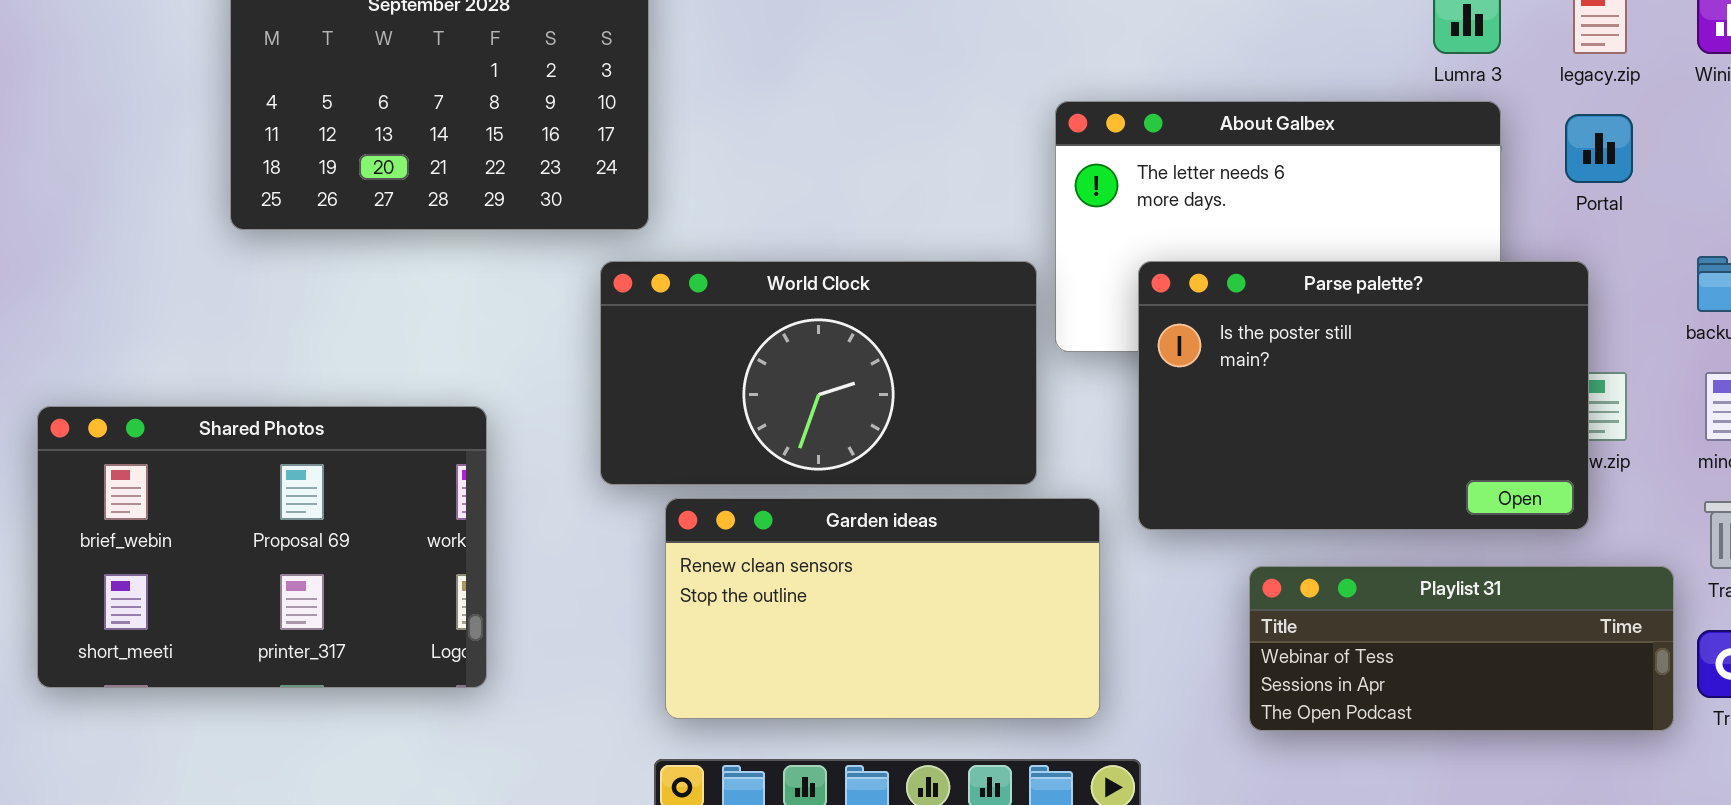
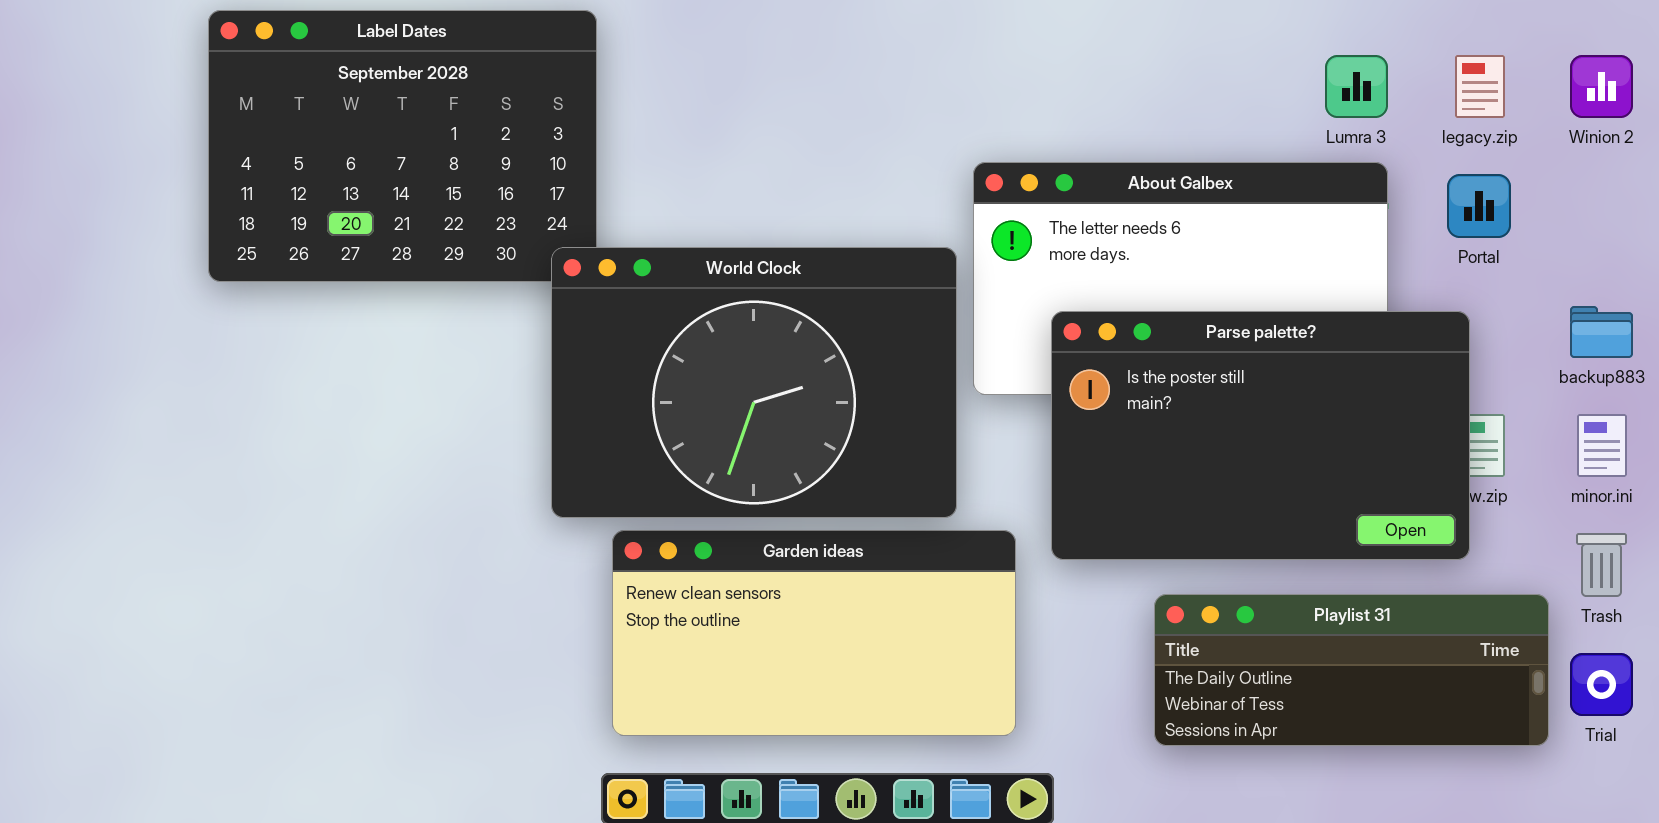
World Clock: [600,261,1037,485] -> [551,247,957,518], resized
Shared Photos: [37,406,487,688] -> none, closed
Playlist 31: [1249,566,1674,731] -> [1154,594,1549,746], scrolled up 1 row

